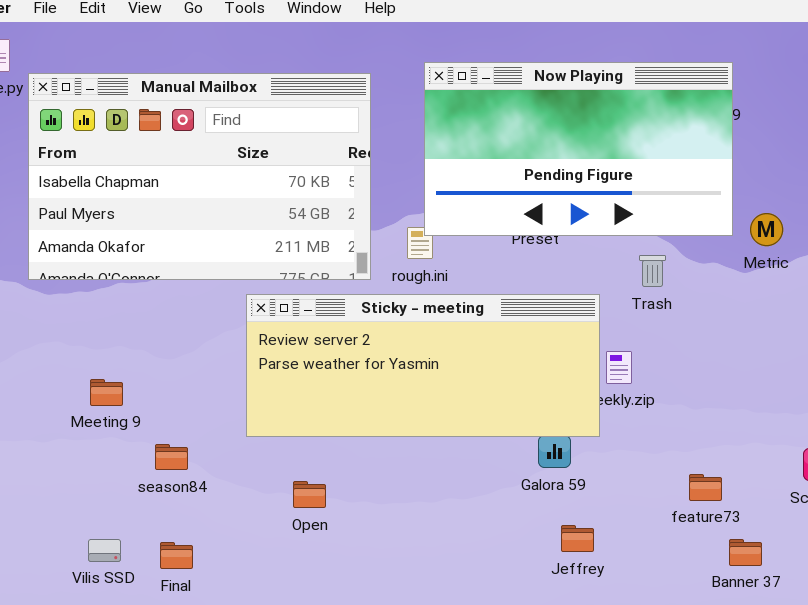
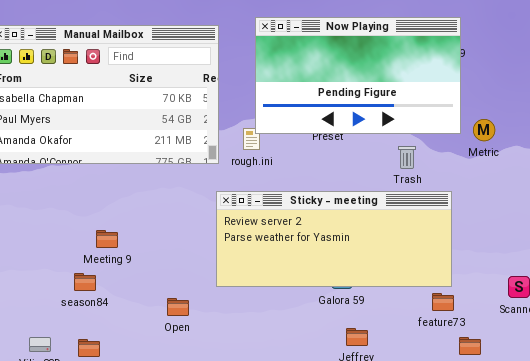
Sticky - meeting: [246,294,600,437] -> [216,191,452,287], moved
Meeting 9: [90,379,123,406] -> [96,230,118,248], moved

